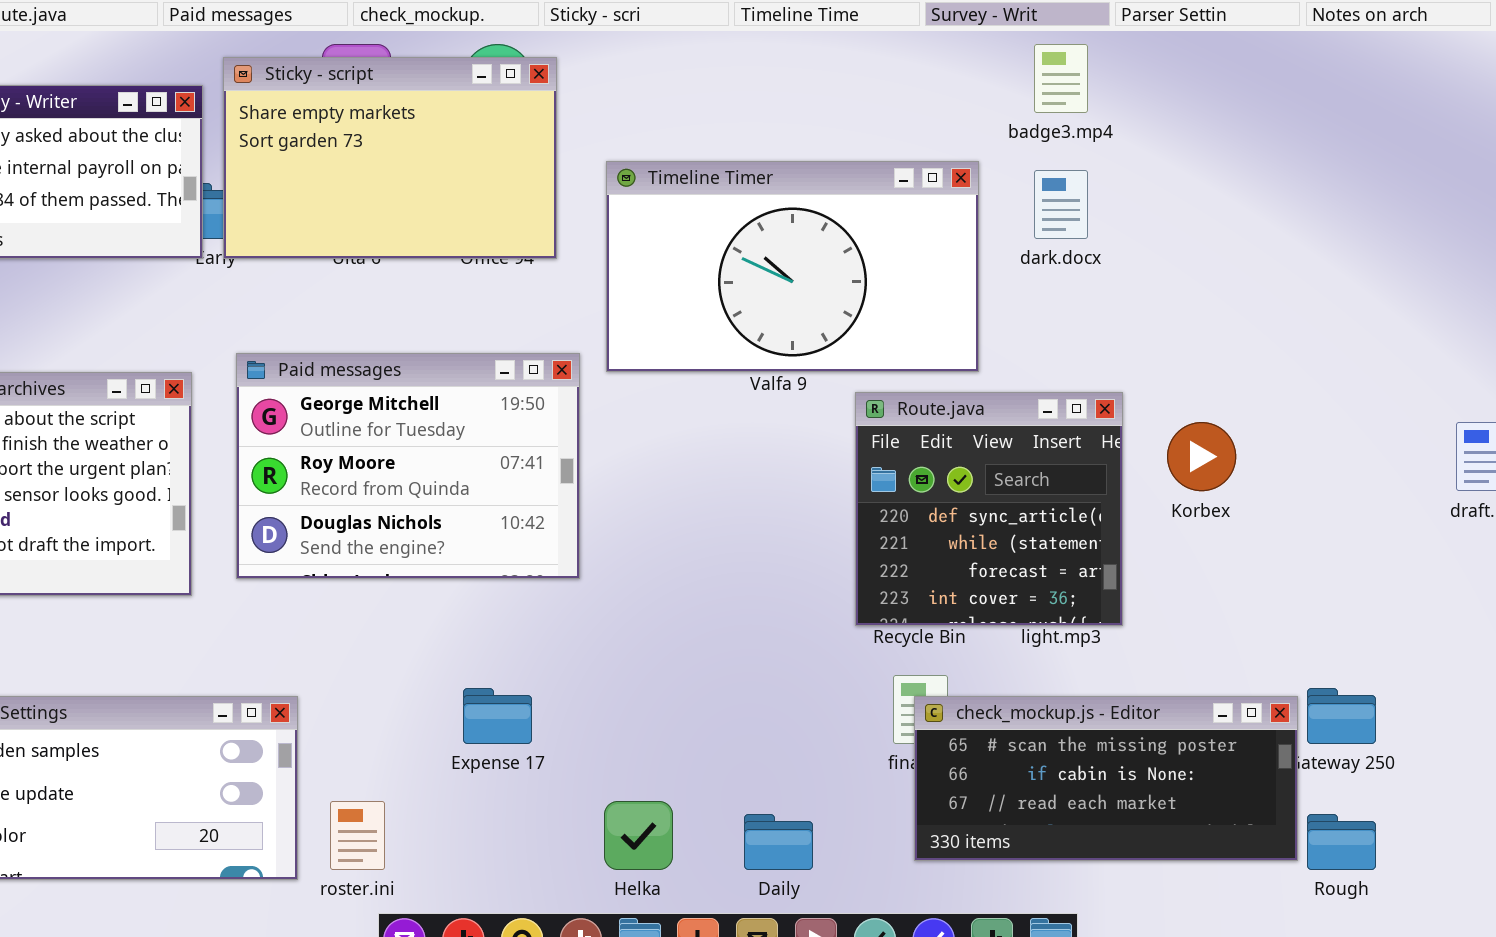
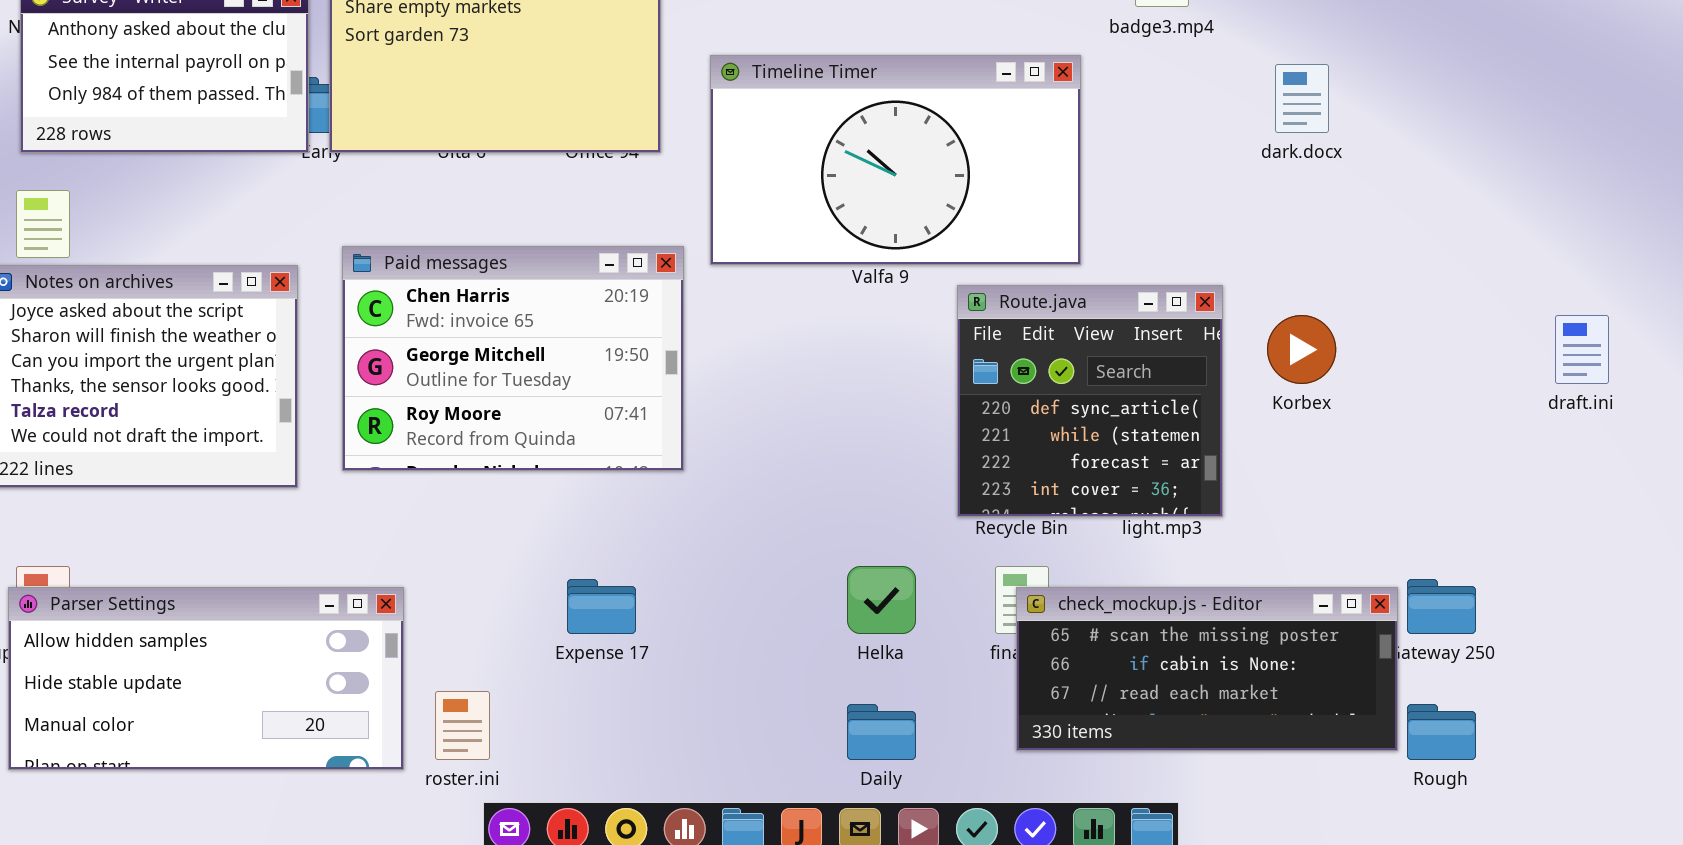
dark.docx: [1034,170,1088,239] -> [1275,64,1329,133], moved
Paid messages: [236,353,580,579] -> [342,246,684,471], scrolled up 1 row
Helka: [604,801,673,870] -> [847,566,916,634], moved

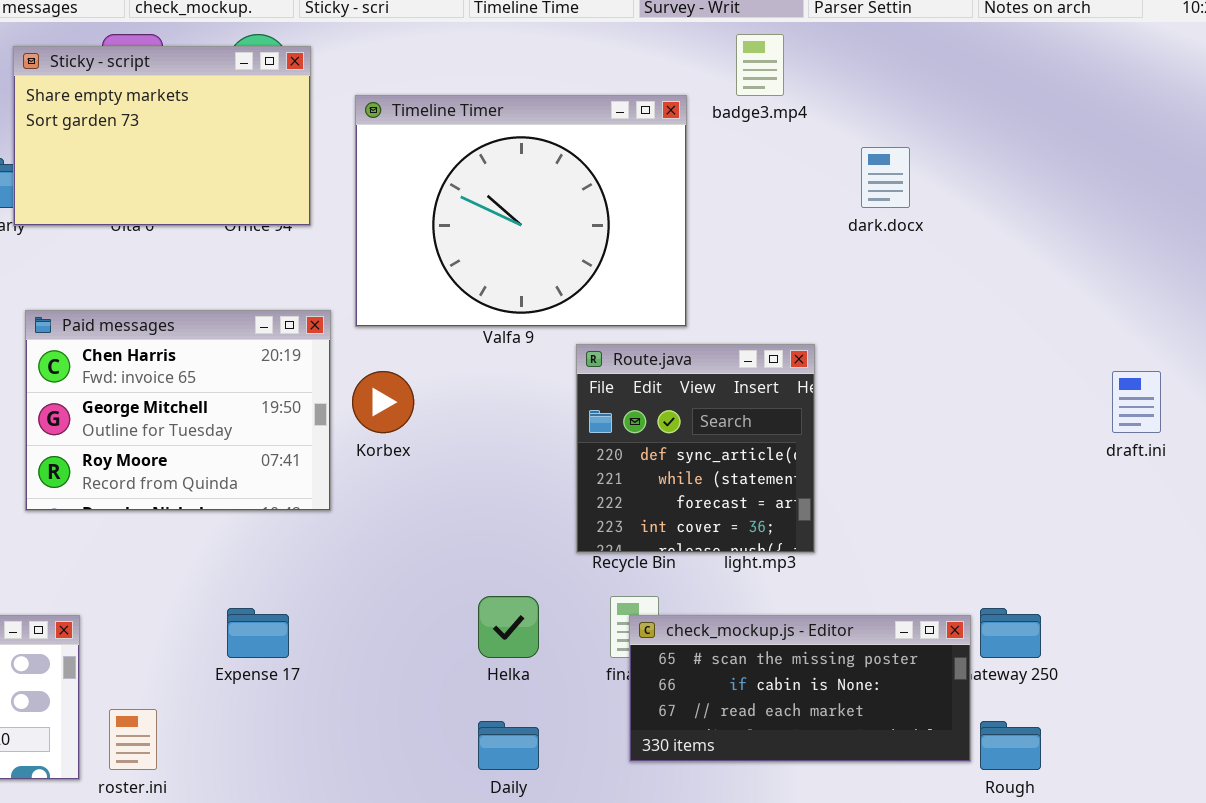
Timeline Timer: [710,55,1081,265] -> [355,95,687,327], resized
Korbex: [1267,315,1336,384] -> [352,371,414,433], moved

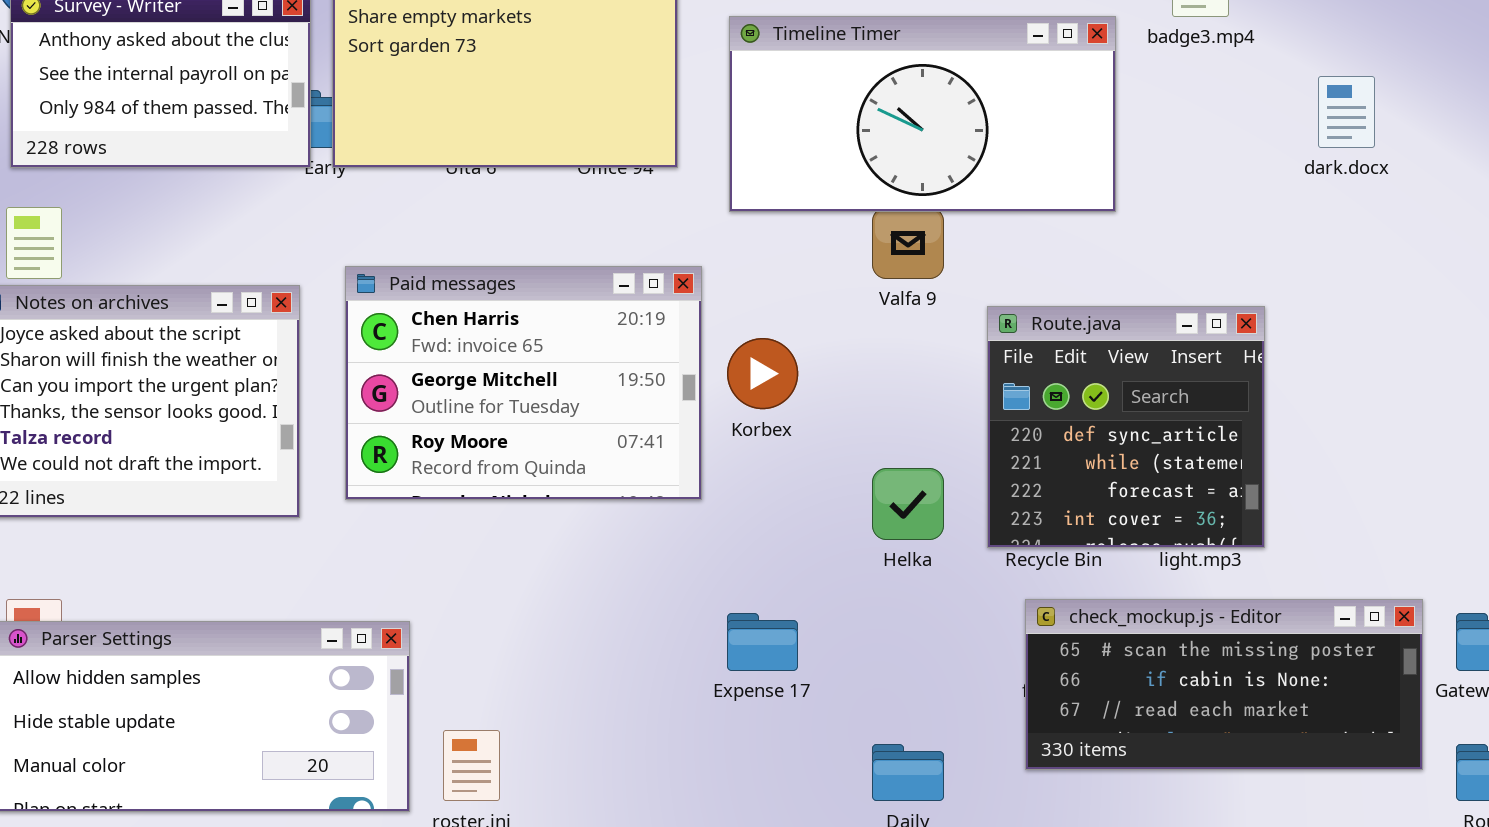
Timeline Timer: [355,95,687,327] -> [729,16,1116,212], resized
Helka: [478,596,539,658] -> [872,468,944,540], moved
Expense 17: [227,608,289,658] -> [727,613,798,671], moved
check_mockup.js - Editor: [629,615,971,762] -> [1025,599,1423,770], moved

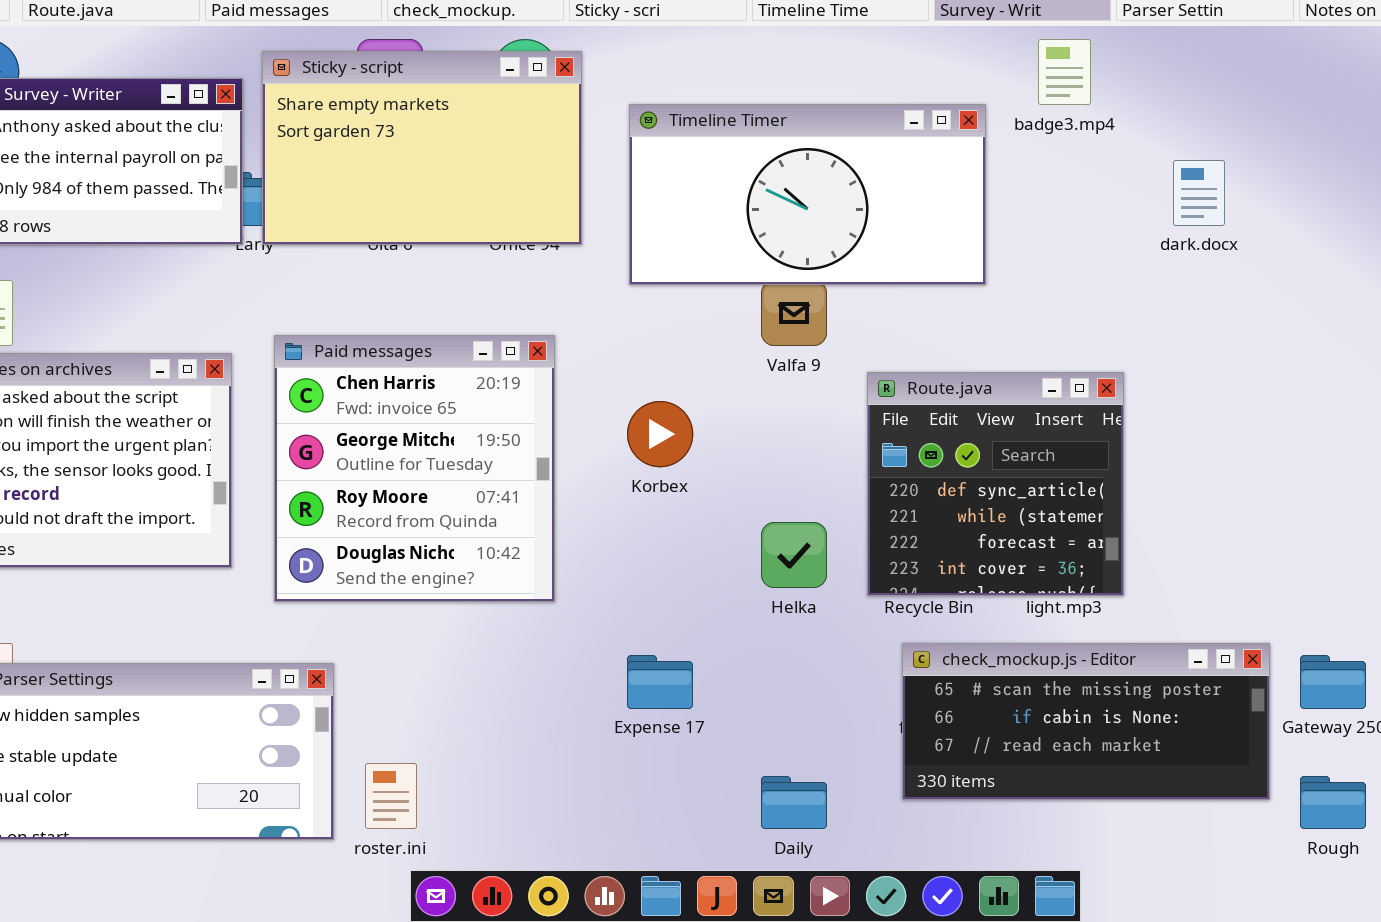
Paid messages: [345,266,702,500] -> [274,335,555,602], resized

